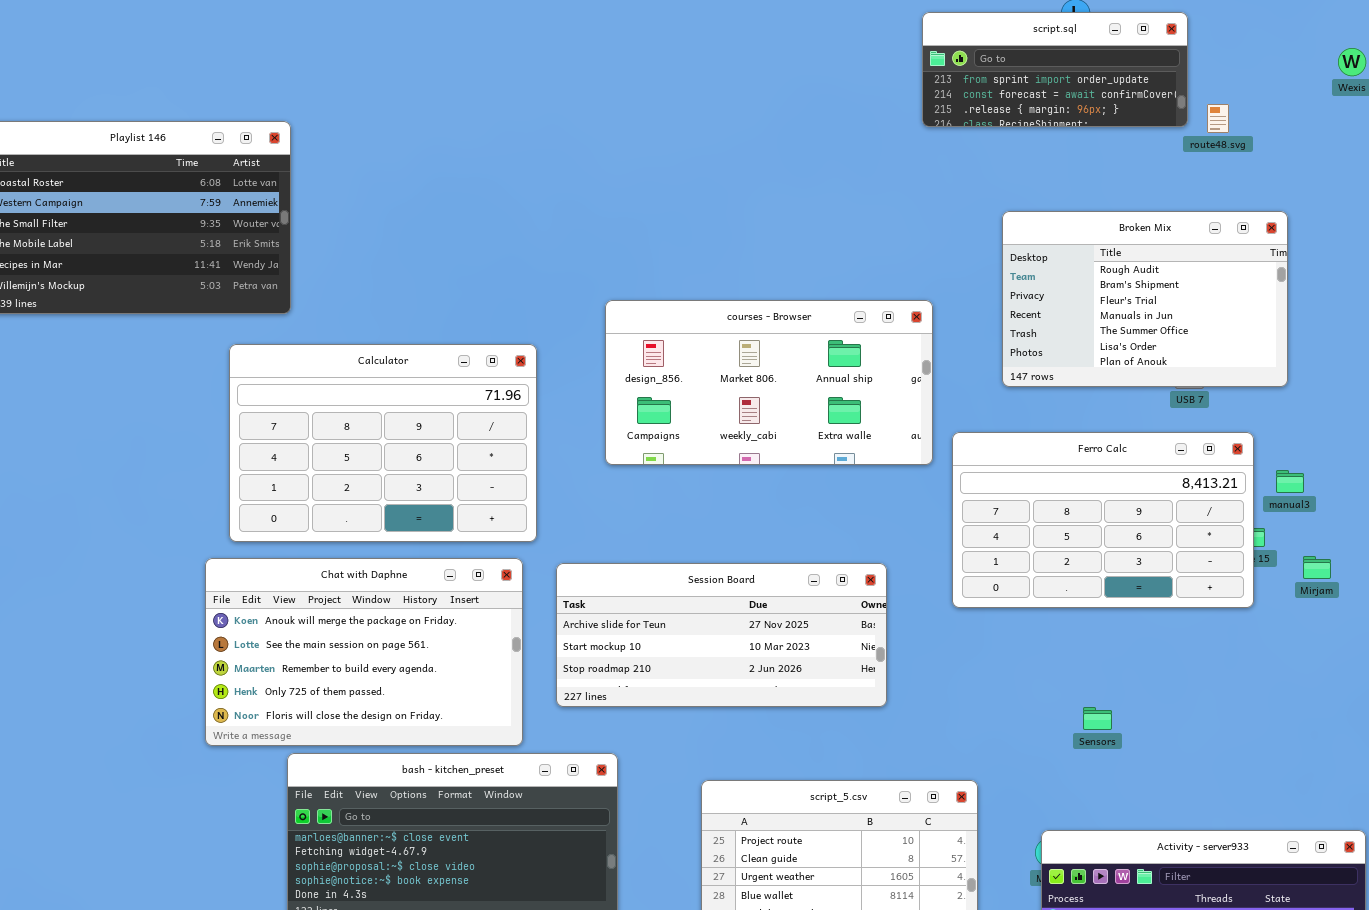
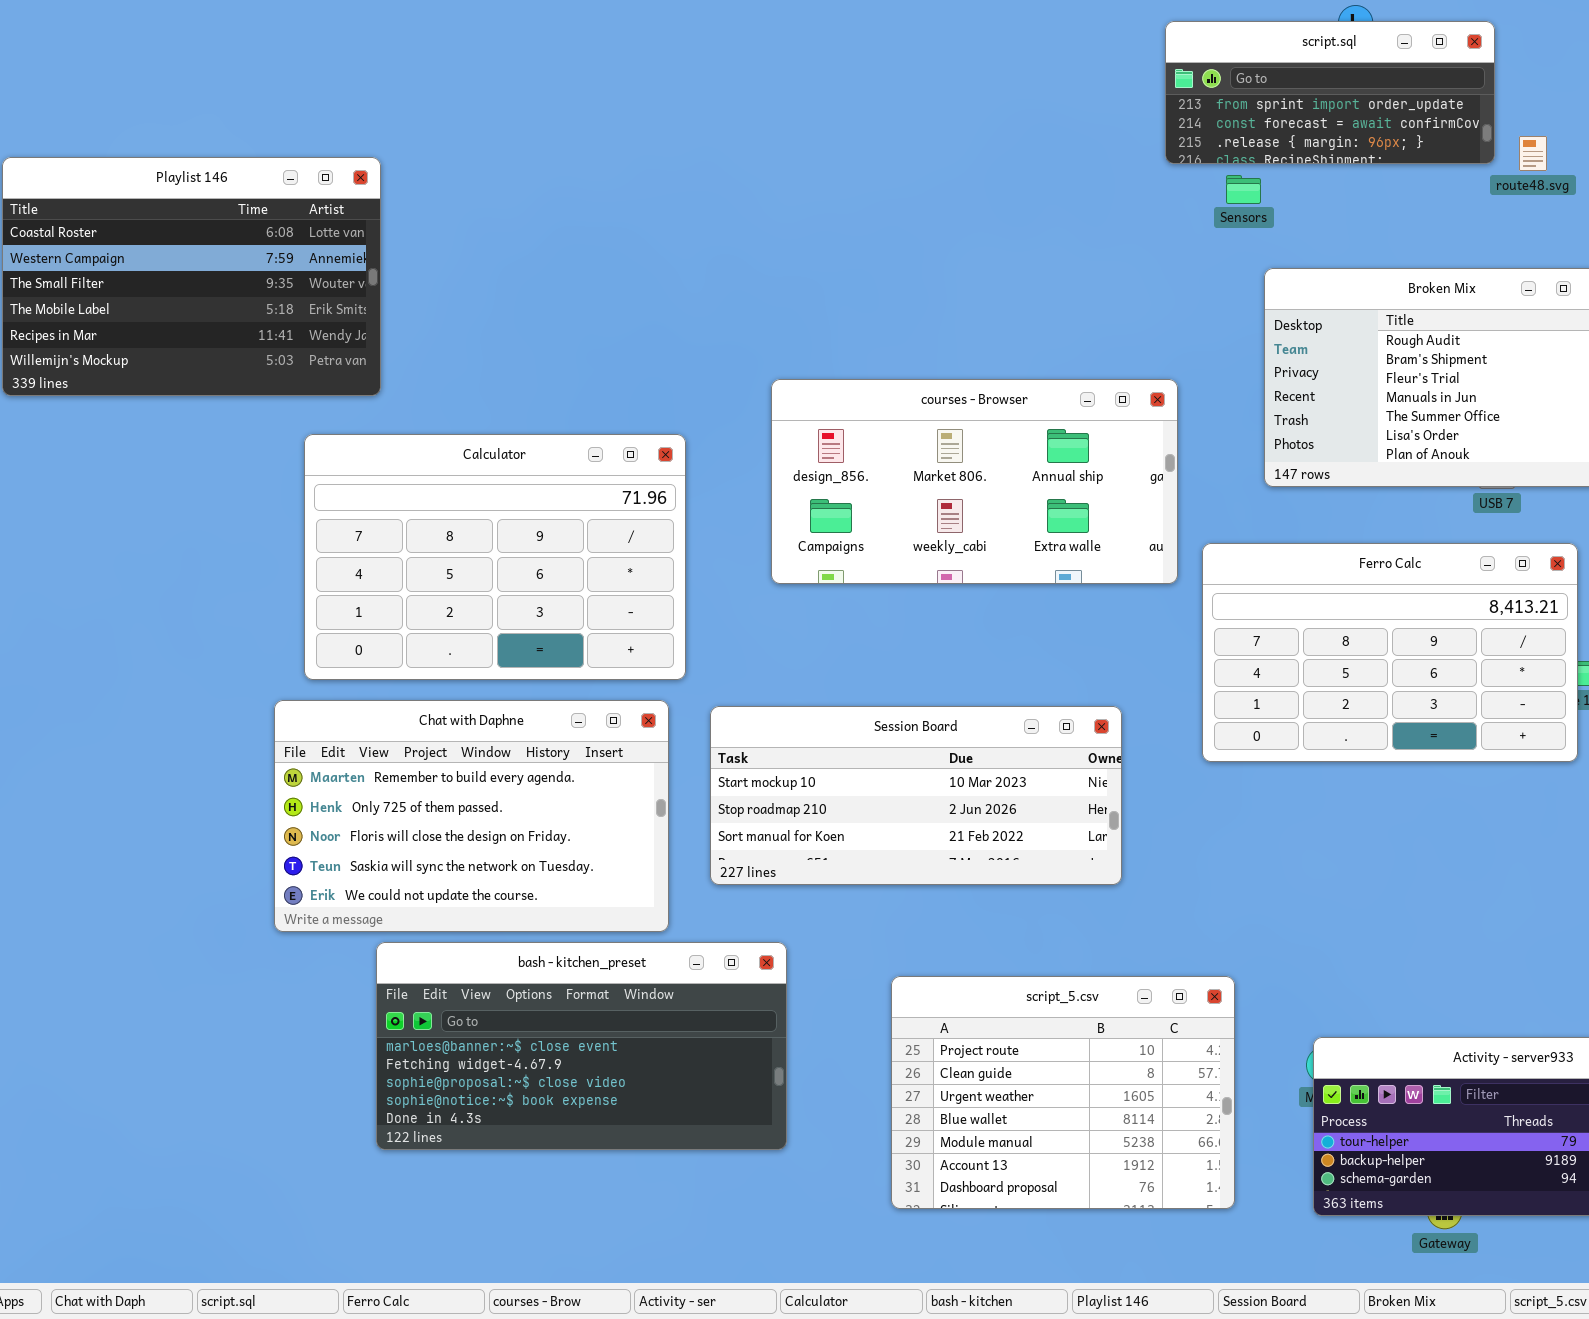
Chat with Daphne: [205,558,523,746] -> [274,700,669,932], scrolled down 2 rows
Session Board: [556,563,887,707] -> [710,706,1122,885], scrolled down 1 row
Sensors: [1083,707,1112,730] -> [1226,175,1261,204], moved

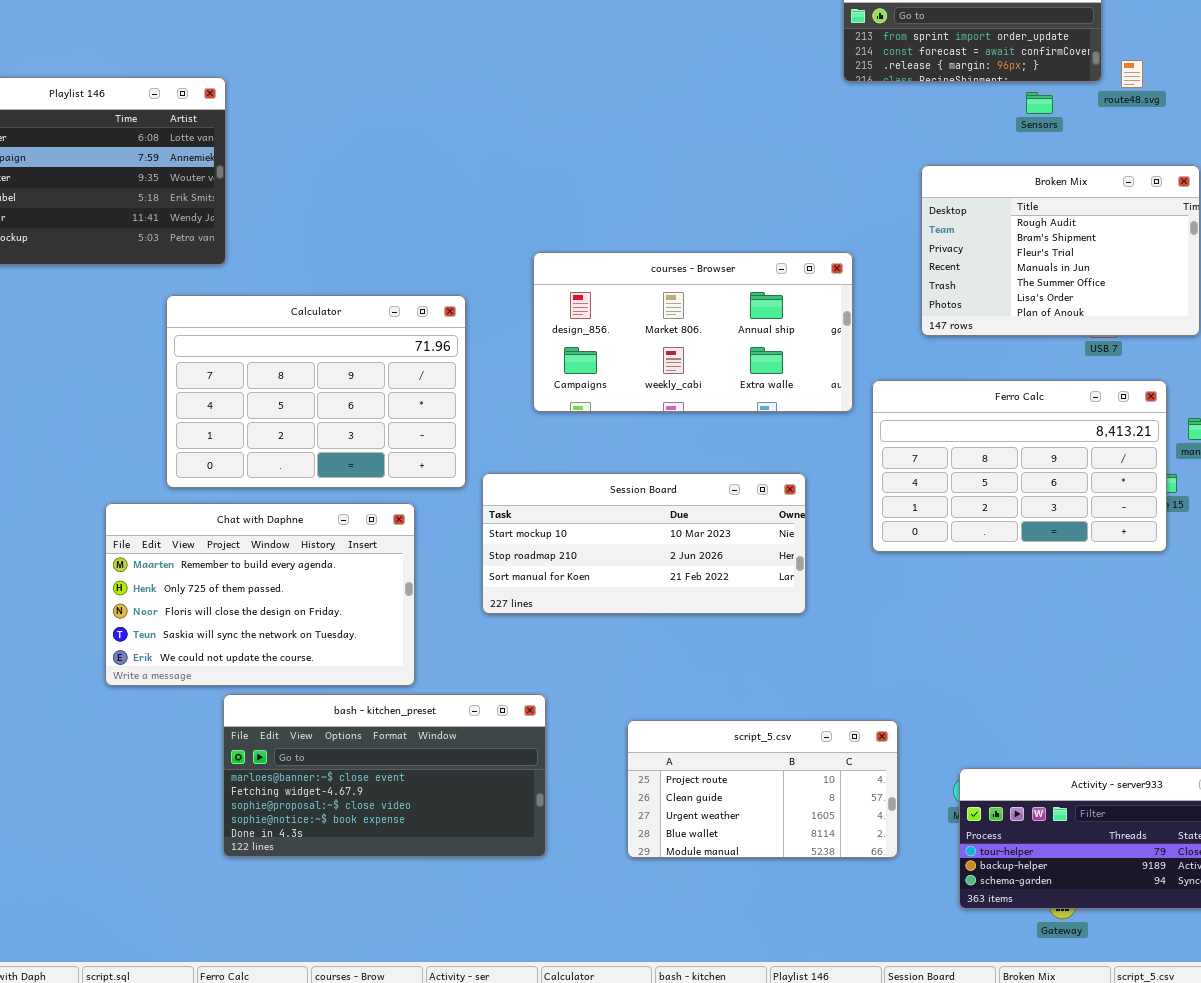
Sensors: [1226,175,1261,204] -> [1026,92,1053,114], moved
Chat with Daphne: [274,700,669,932] -> [105,503,415,686], moved
Session Board: [710,706,1122,885] -> [482,473,806,614], moved
script_5.csv: [891,976,1235,1209] -> [627,720,898,858], resized

